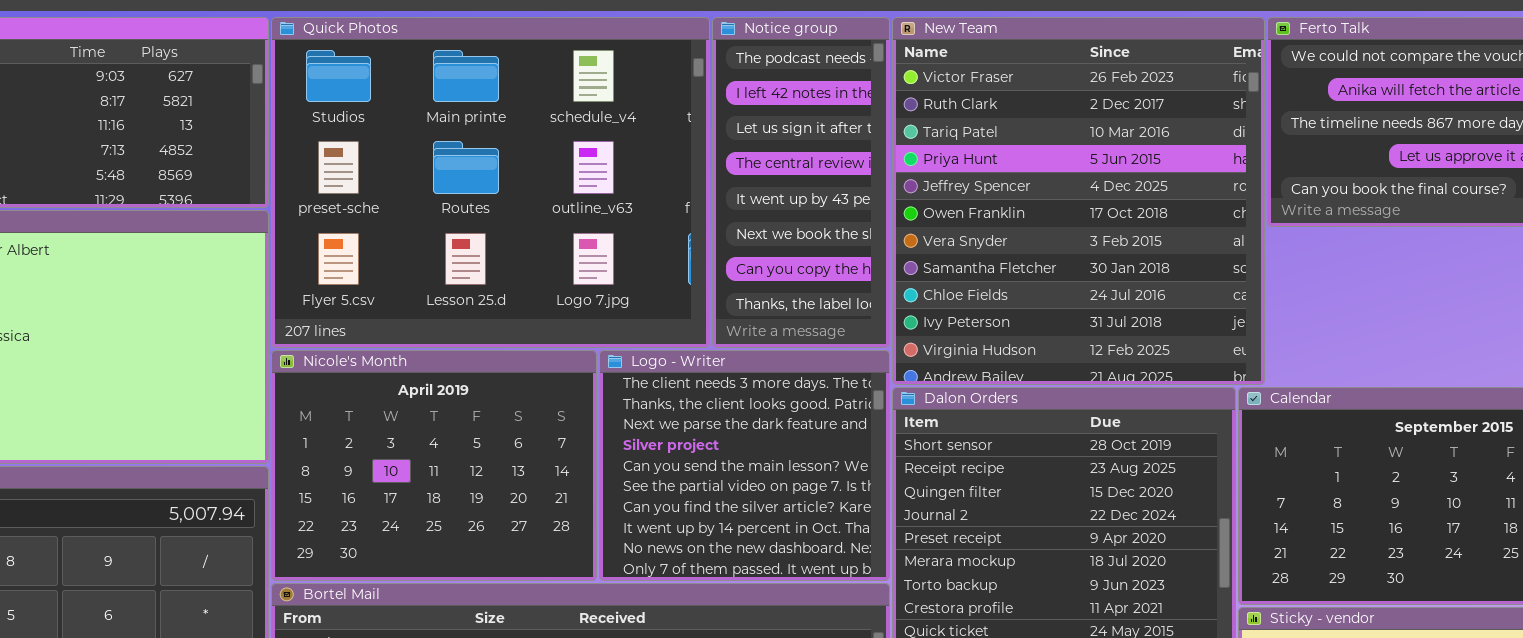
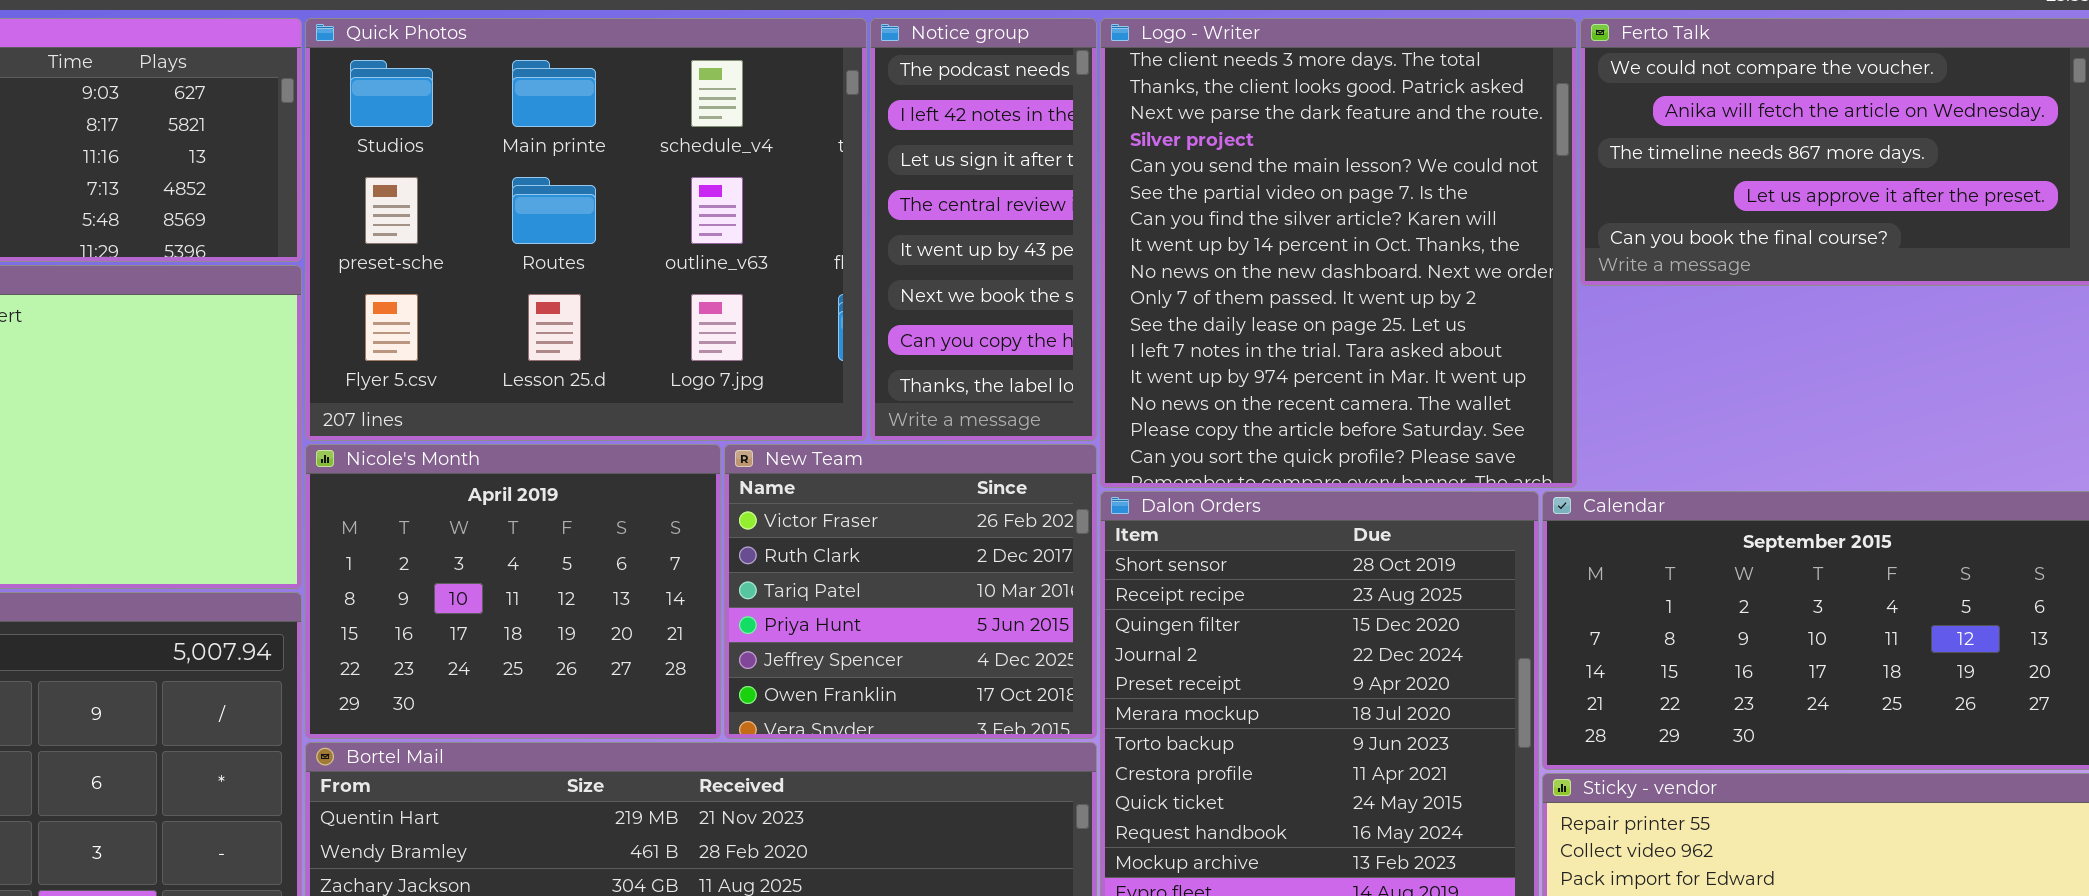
New Team: [892,17,1265,385] -> [724,444,1097,739], moved, resized
Logo - Writer: [599,350,890,581] -> [1100,18,1577,488], moved, resized

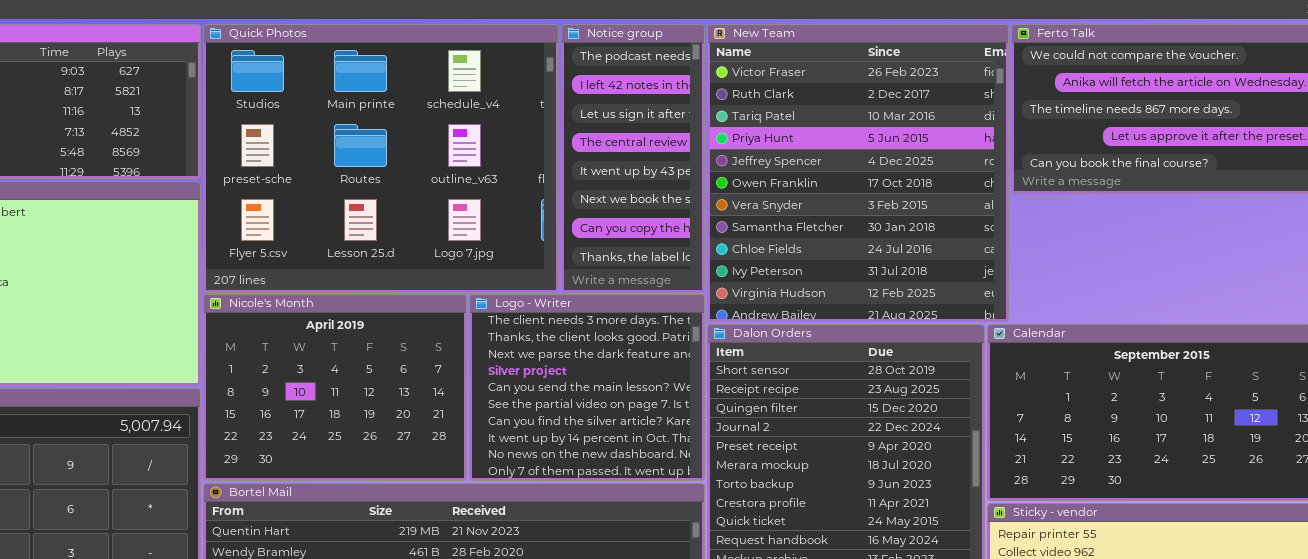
Logo - Writer: [1100,18,1577,488] -> [469,294,705,481], moved, resized
New Team: [724,444,1097,739] -> [707,24,1009,322], moved, resized

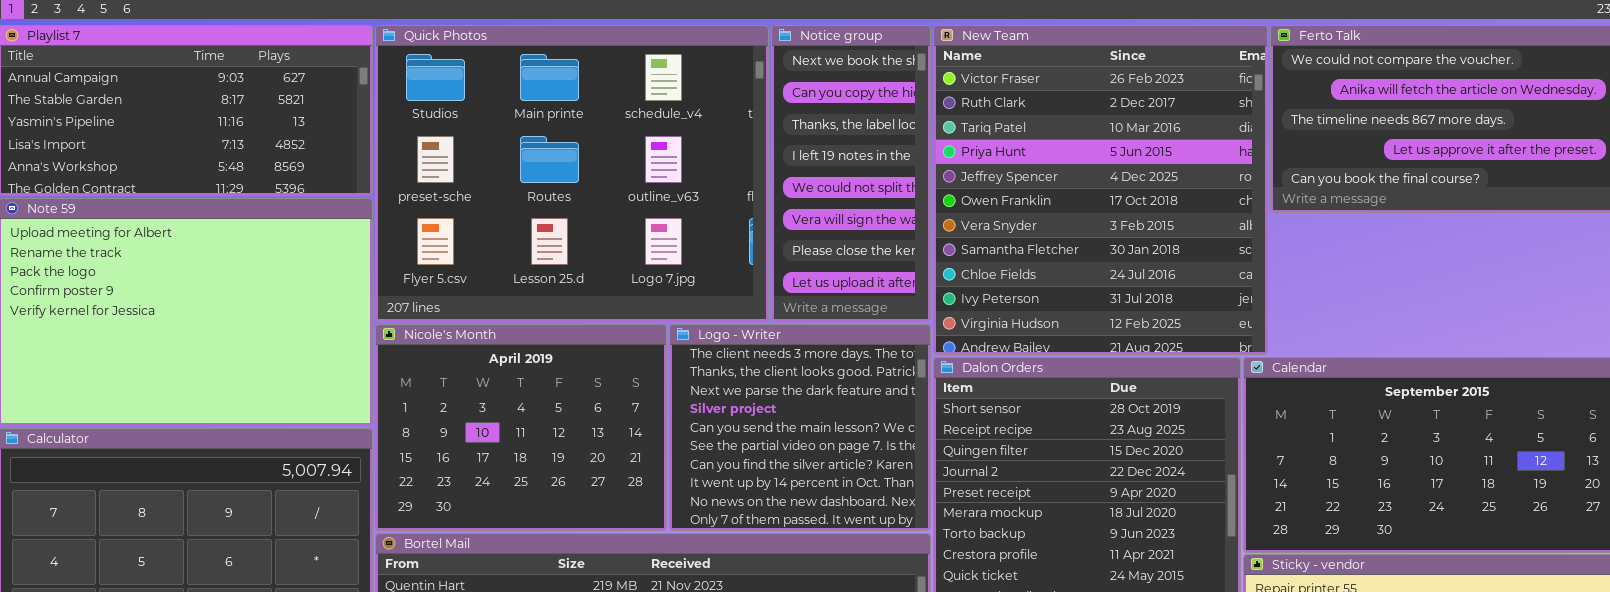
Notice group: [561,24,705,293] -> [771,25,931,322], scrolled down 5 rows

